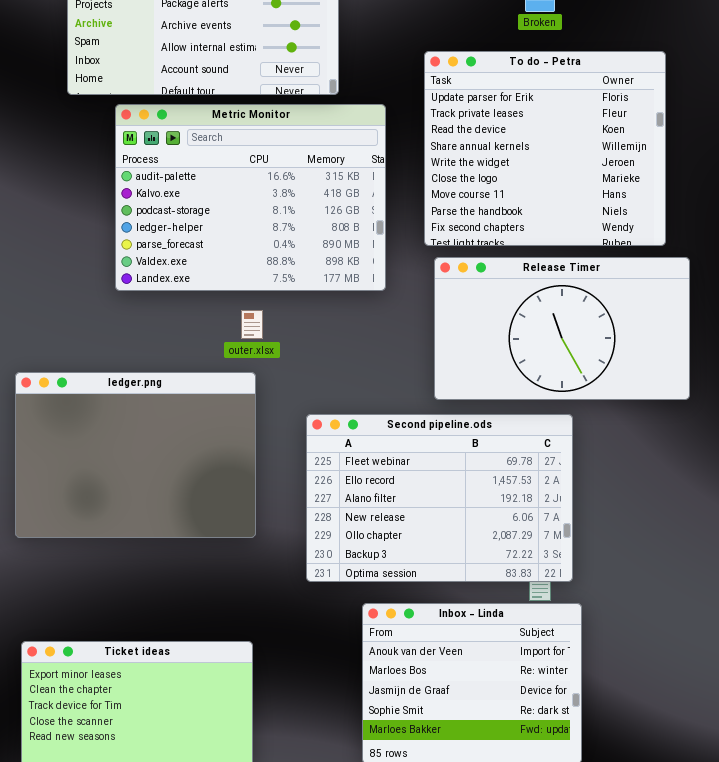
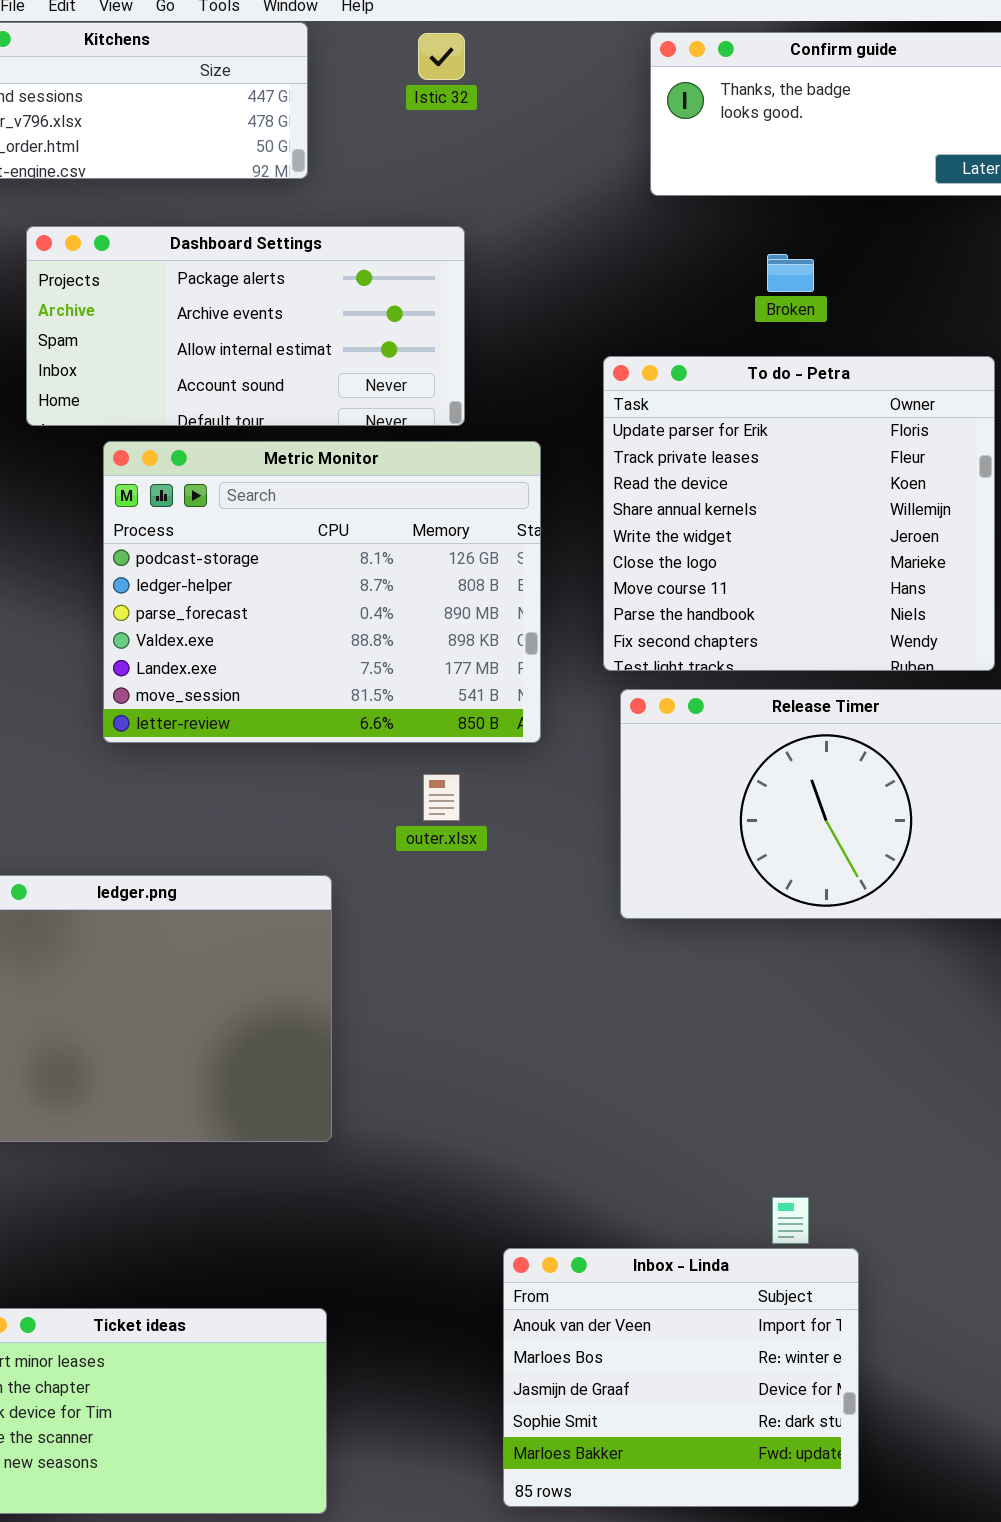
Metric Monitor: [115,104,386,291] -> [103,441,541,743], scrolled down 2 rows
outer.xlsx: [241,310,263,339] -> [423,774,460,821], moved
Second pipeline.ods: [306,414,573,582] -> none, closed

